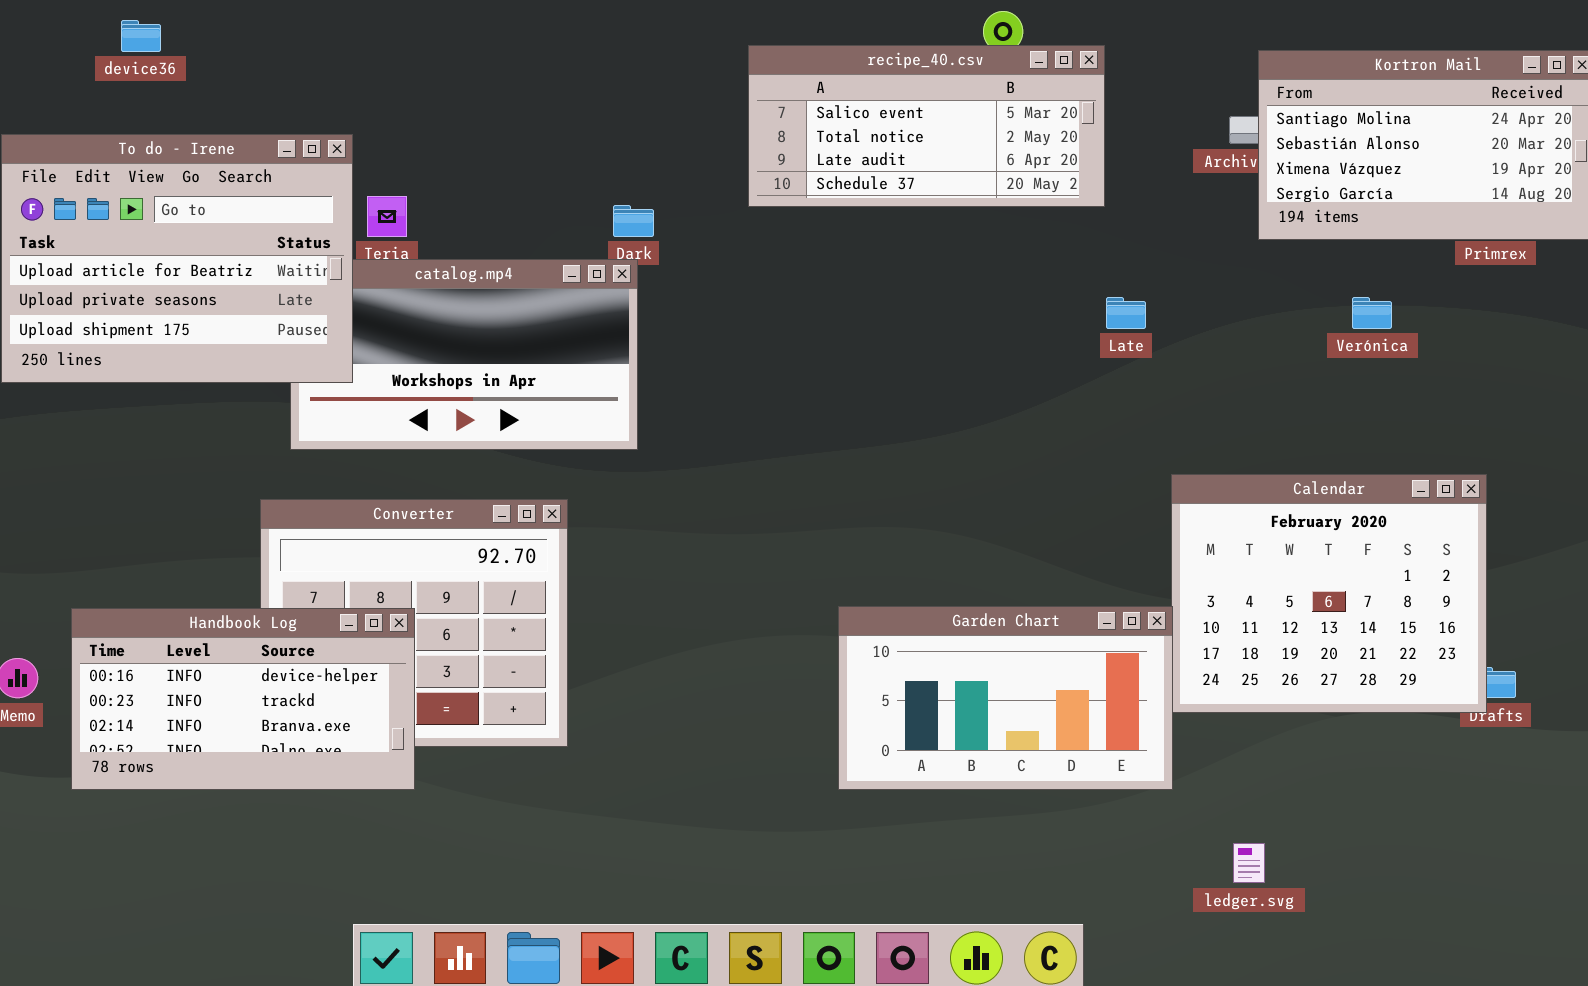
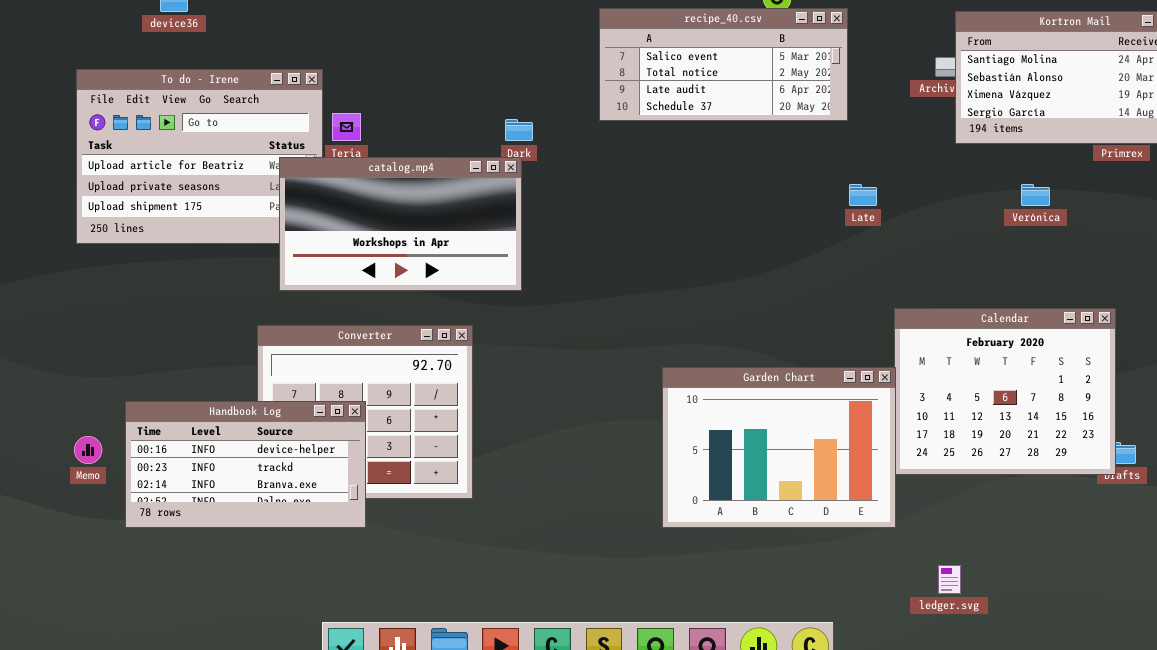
catalog.mp4: [290,259,638,450] -> [279,157,522,291], raised
Garden Chart: [838,606,1173,790] -> [662,367,896,528], resized

